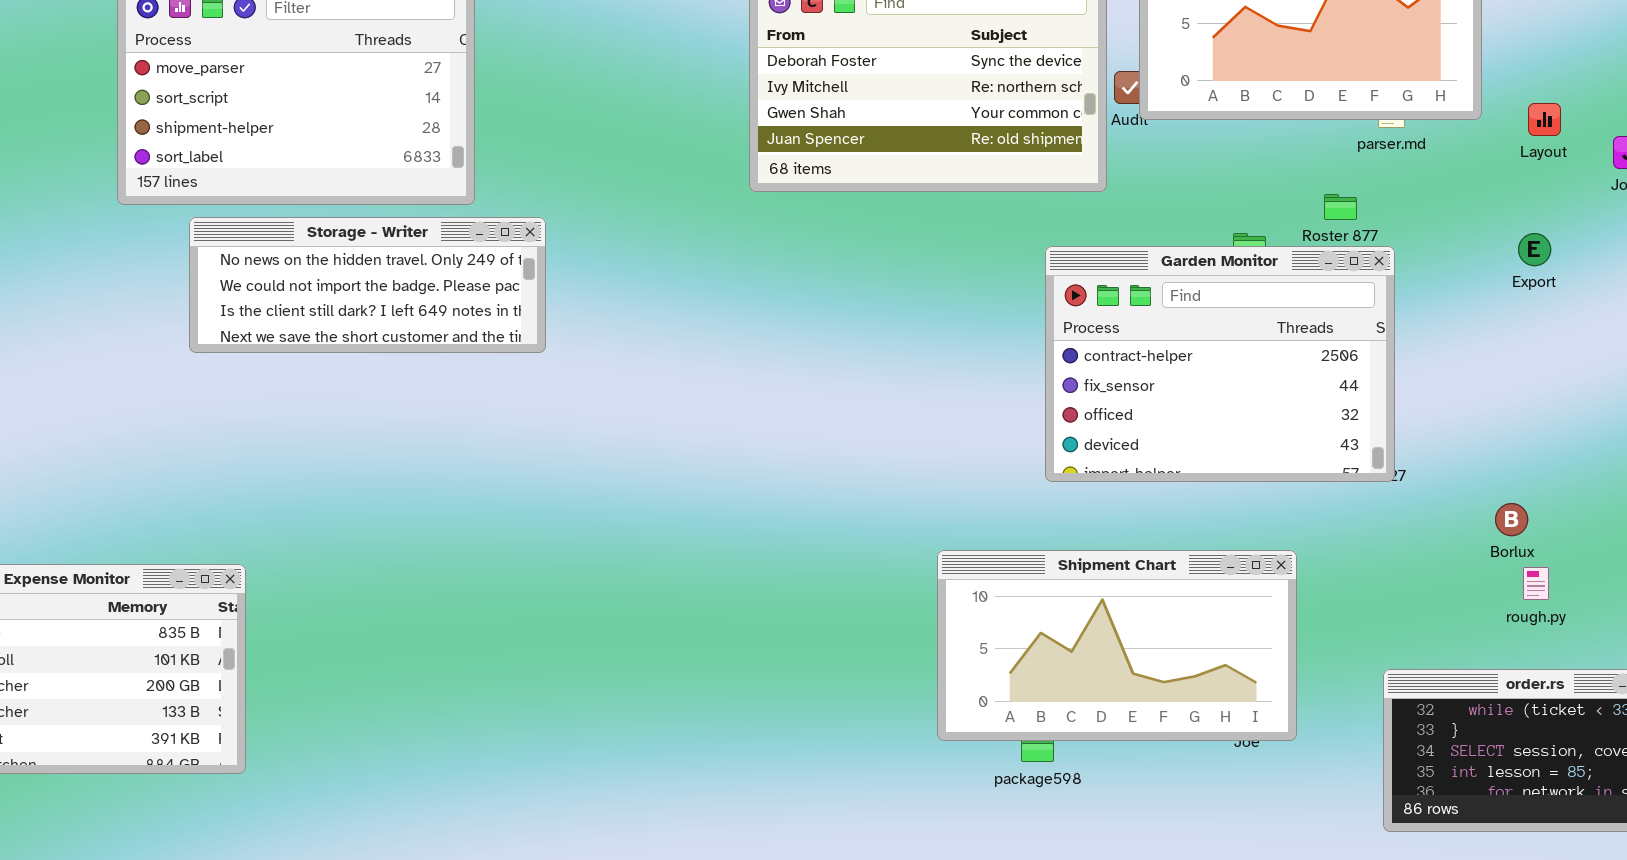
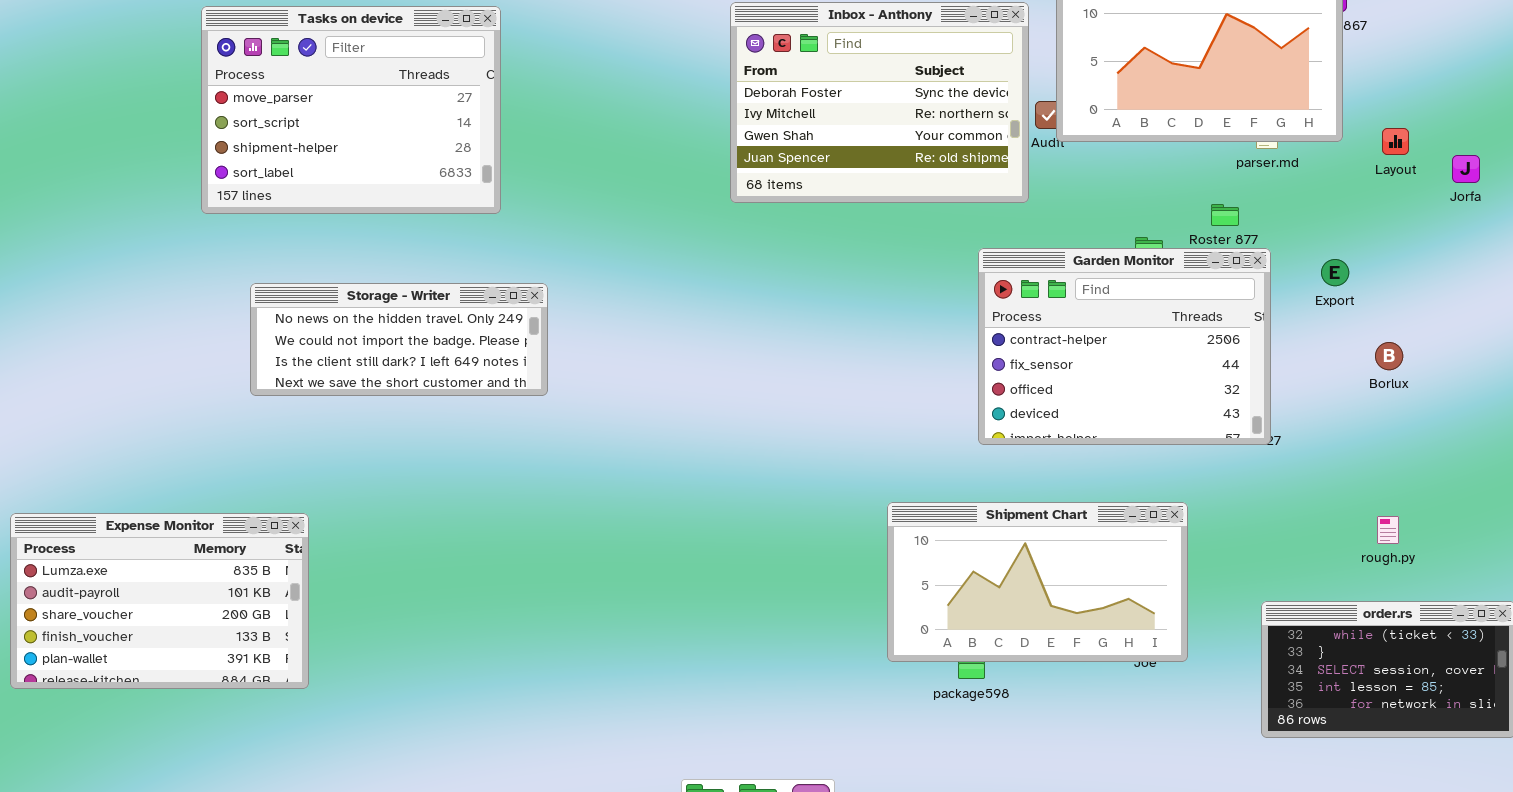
Storage - Writer: [189,217,546,353] -> [250,283,548,396], moved
Export: [1518,233,1551,266] -> [1321,259,1349,286], moved
Borlux: [1495,503,1528,536] -> [1375,342,1403,370], moved

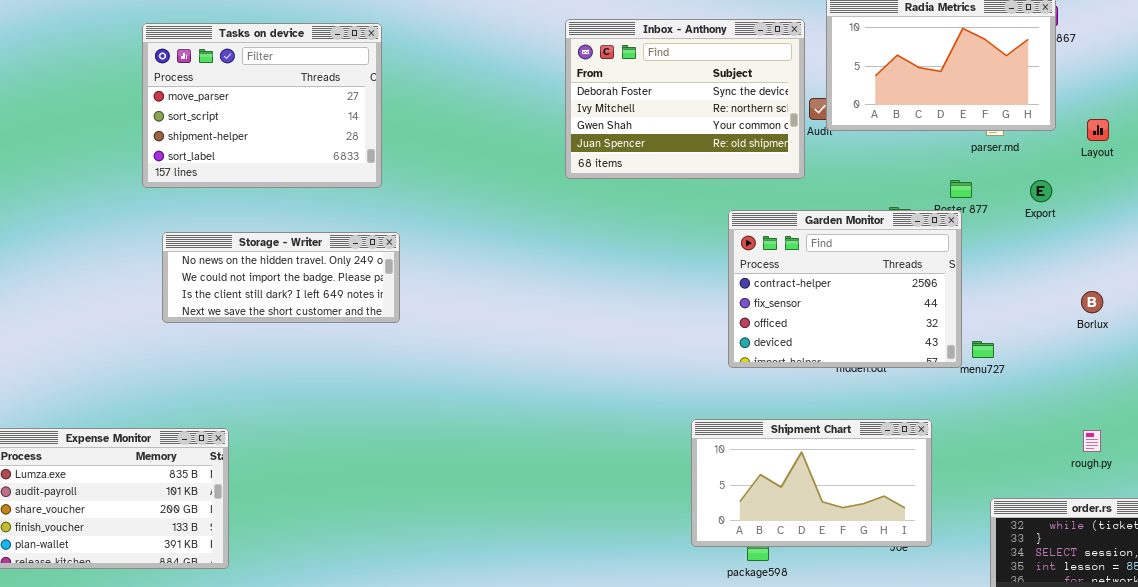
Garden Monitor: [978,248,1271,445] -> [728,210,962,368], moved
Export: [1321,259,1349,286] -> [1030,180,1052,202], moved
Storage - Writer: [250,283,548,396] -> [162,232,400,323], moved

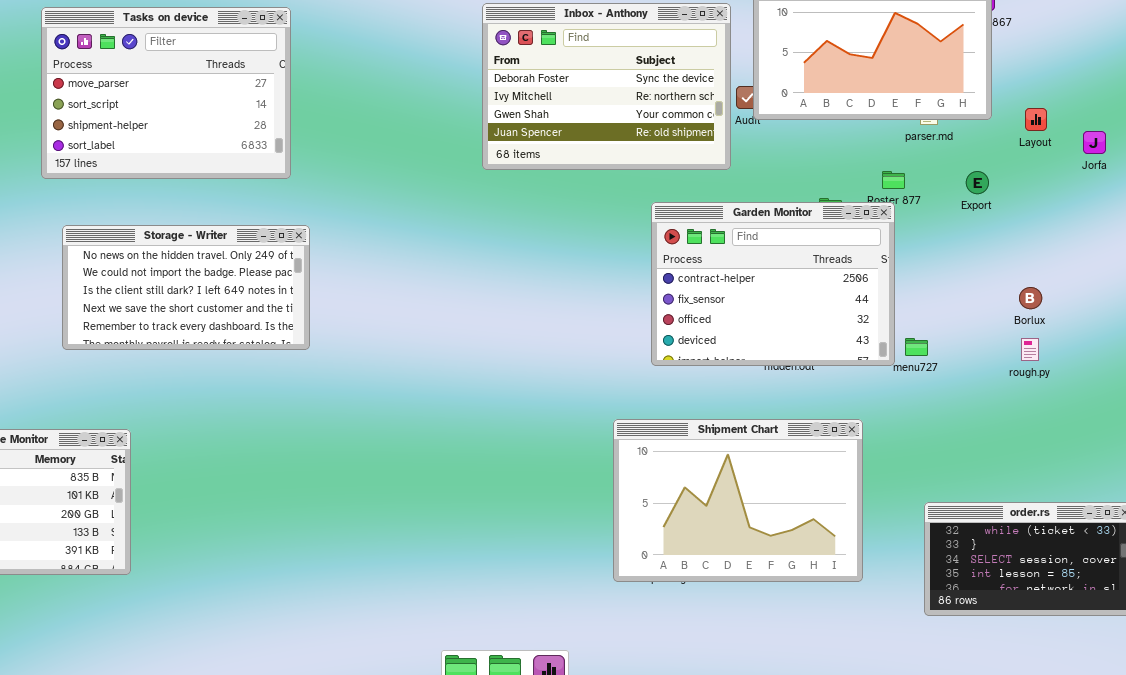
Storage - Writer: [162,232,400,323] -> [62,225,310,350], resized
Shipment Chart: [691,419,932,547] -> [613,419,863,582], resized
rough.py: [1083,430,1101,452] -> [1021,338,1039,361], moved

